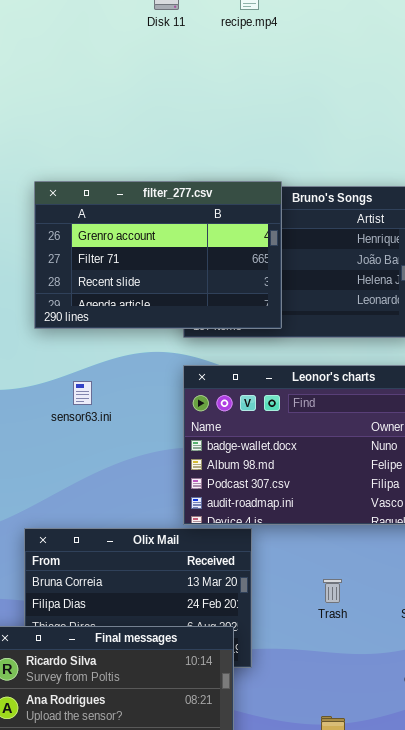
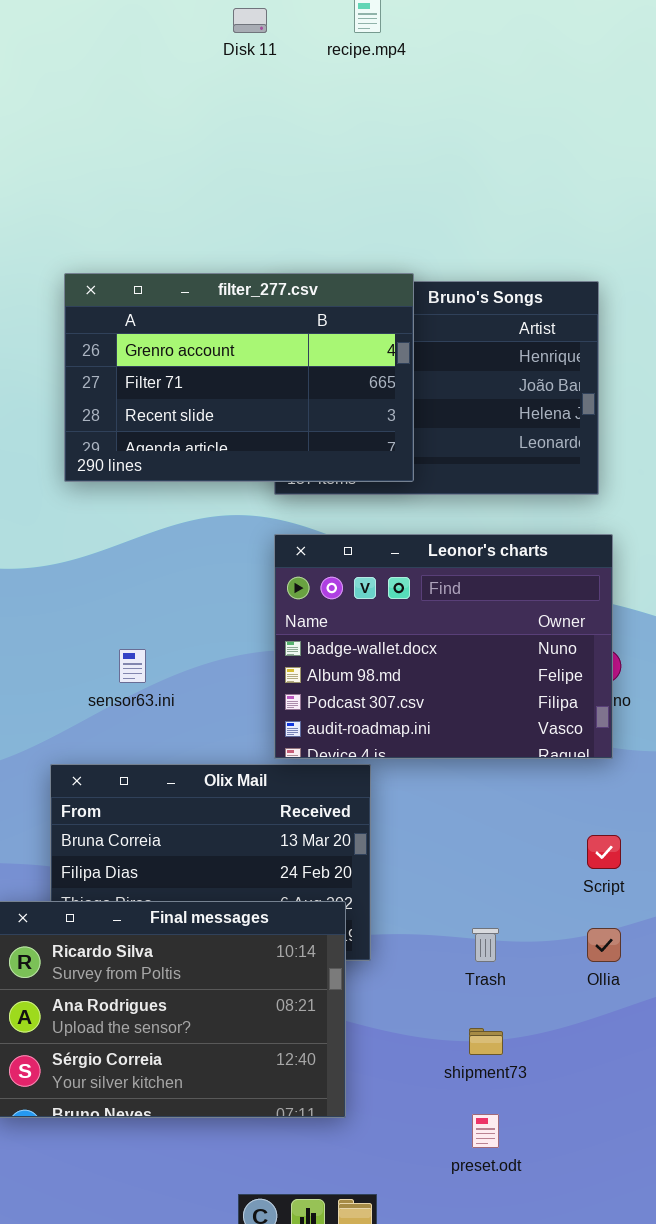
sensor63.ini: [73,381,92,405] -> [119,649,146,683], moved
Trash: [323,579,342,603] -> [472,928,499,962], moved

